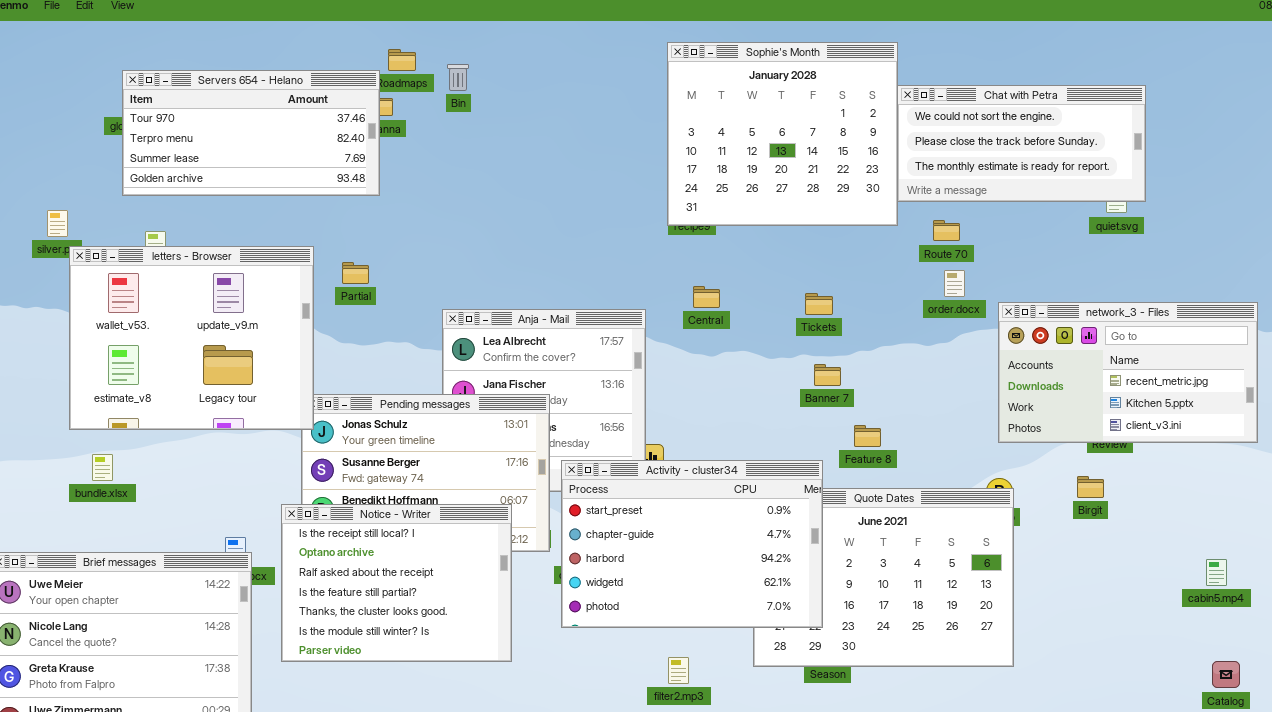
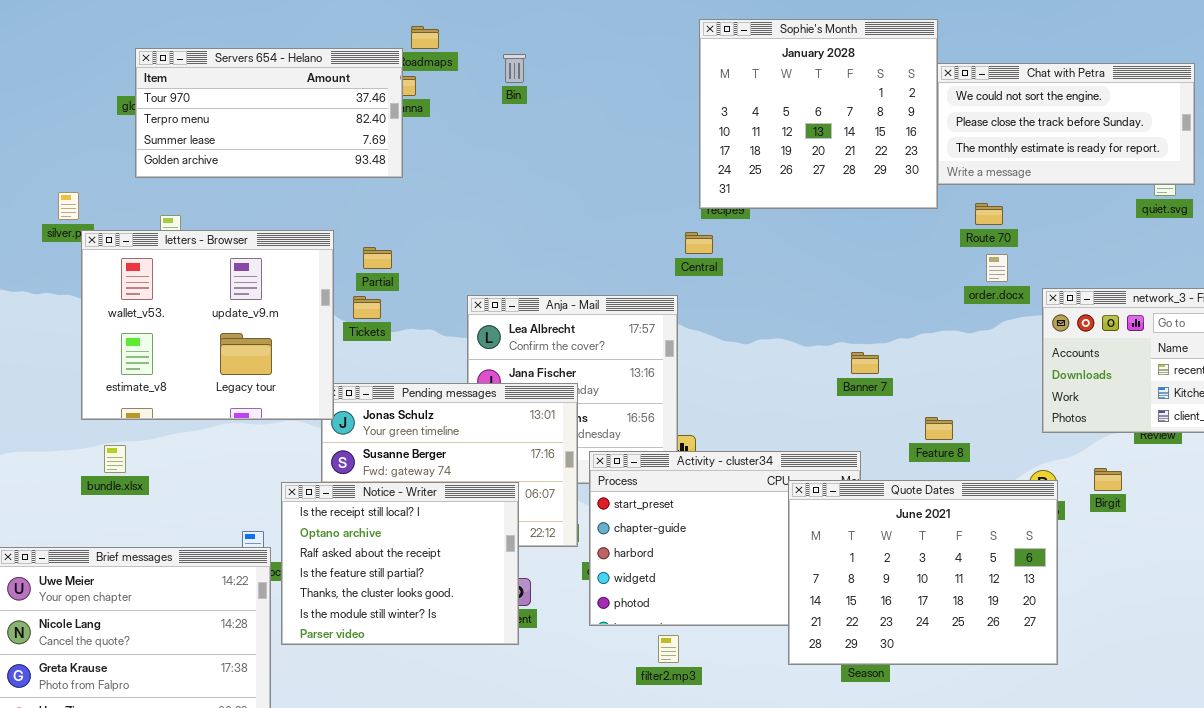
Bin: [447,64,469,91] -> [503,54,526,83], moved
Central: [693,286,720,308] -> [685,232,713,254], moved
Tickets: [805,293,833,315] -> [353,296,381,319], moved
Feature 8: [854,425,881,447] -> [925,417,953,440], moved
Birgit: [1077,476,1104,498] -> [1094,468,1122,491], moved
Quote Dates: [753,488,1014,667] -> [788,480,1058,665], raised
Notice - Writer: [281,504,512,662] -> [281,482,519,645], moved
filter2.mp3: [668,657,689,684] -> [658,635,679,663], moved

